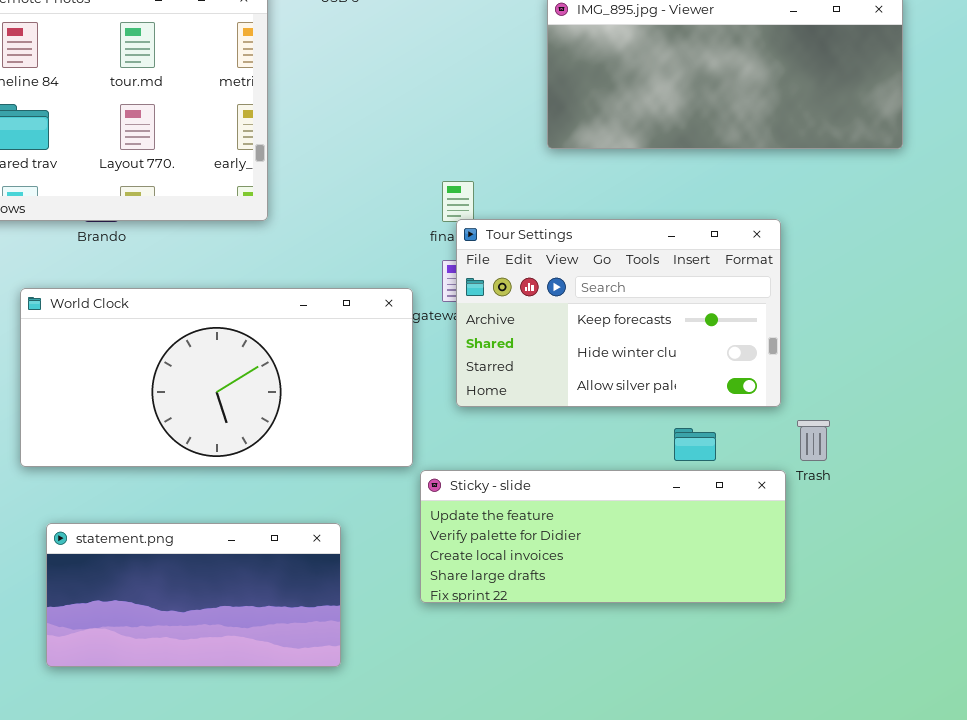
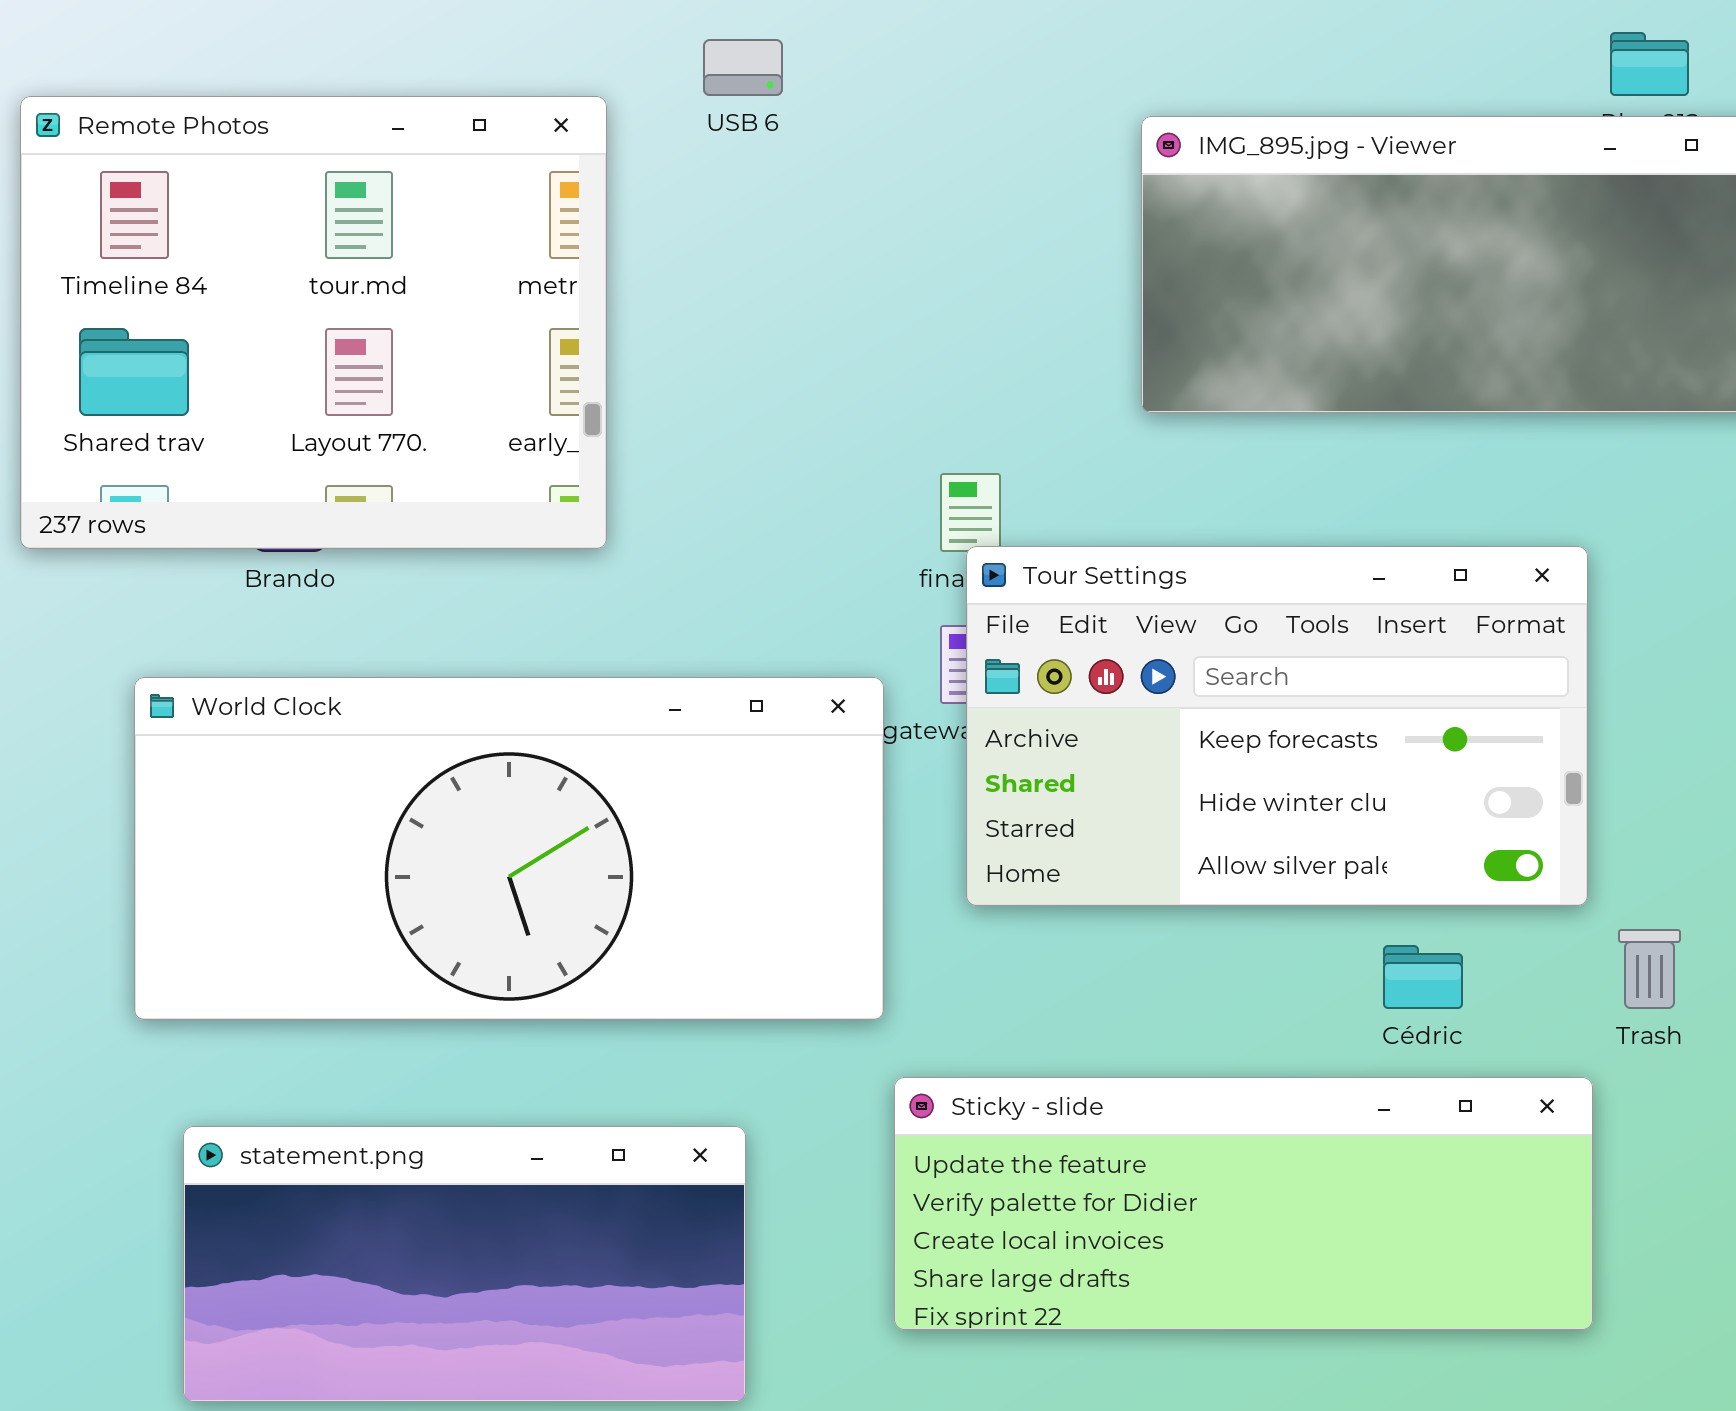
Sticky - slide: [420,470,786,603] -> [894,1077,1593,1330], moved

